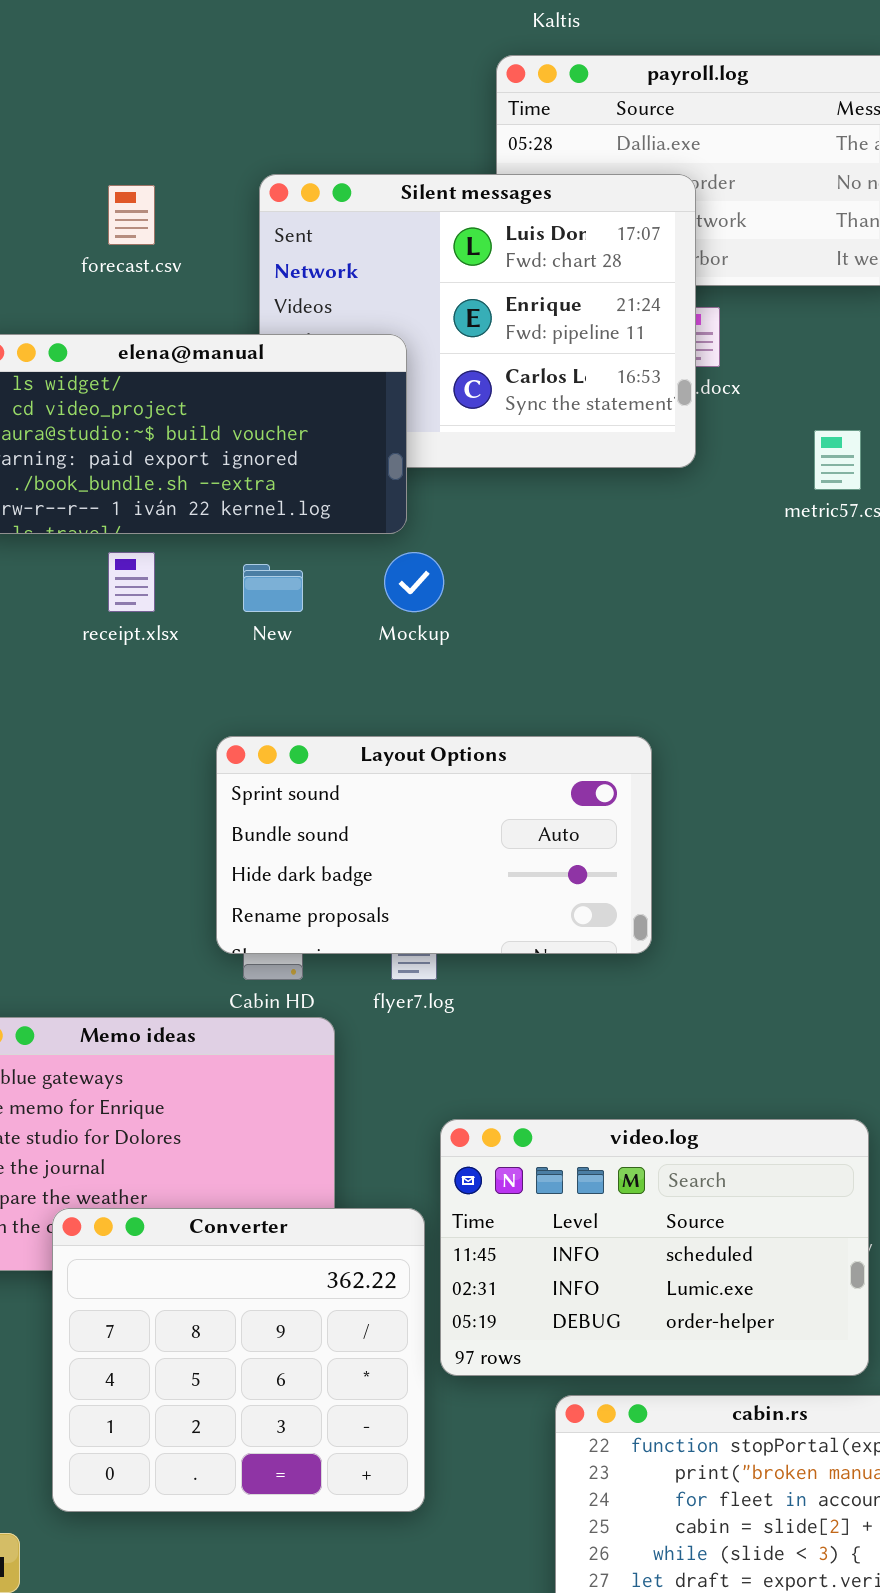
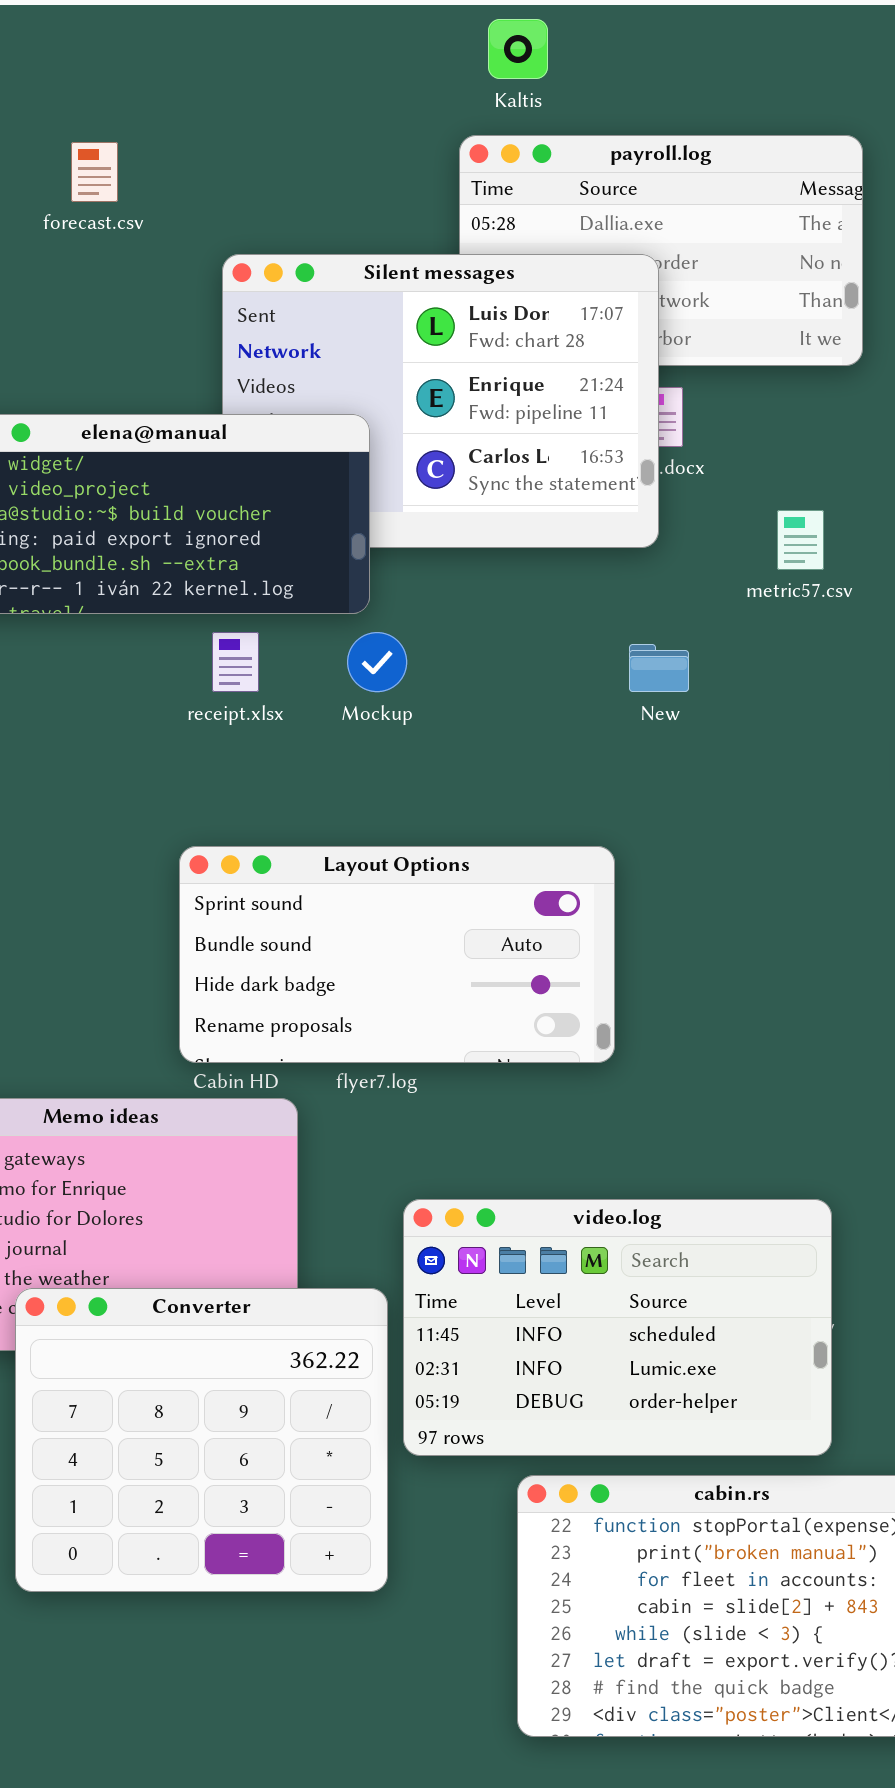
forecast.csv: [108,185,155,245] -> [71,142,118,202], moved
receipt.xlsx: [108,552,155,612] -> [212,632,259,692], moved
New: [243,564,303,612] -> [629,644,689,692], moved
Layout Options: [216,736,652,954] -> [179,846,615,1063], moved

